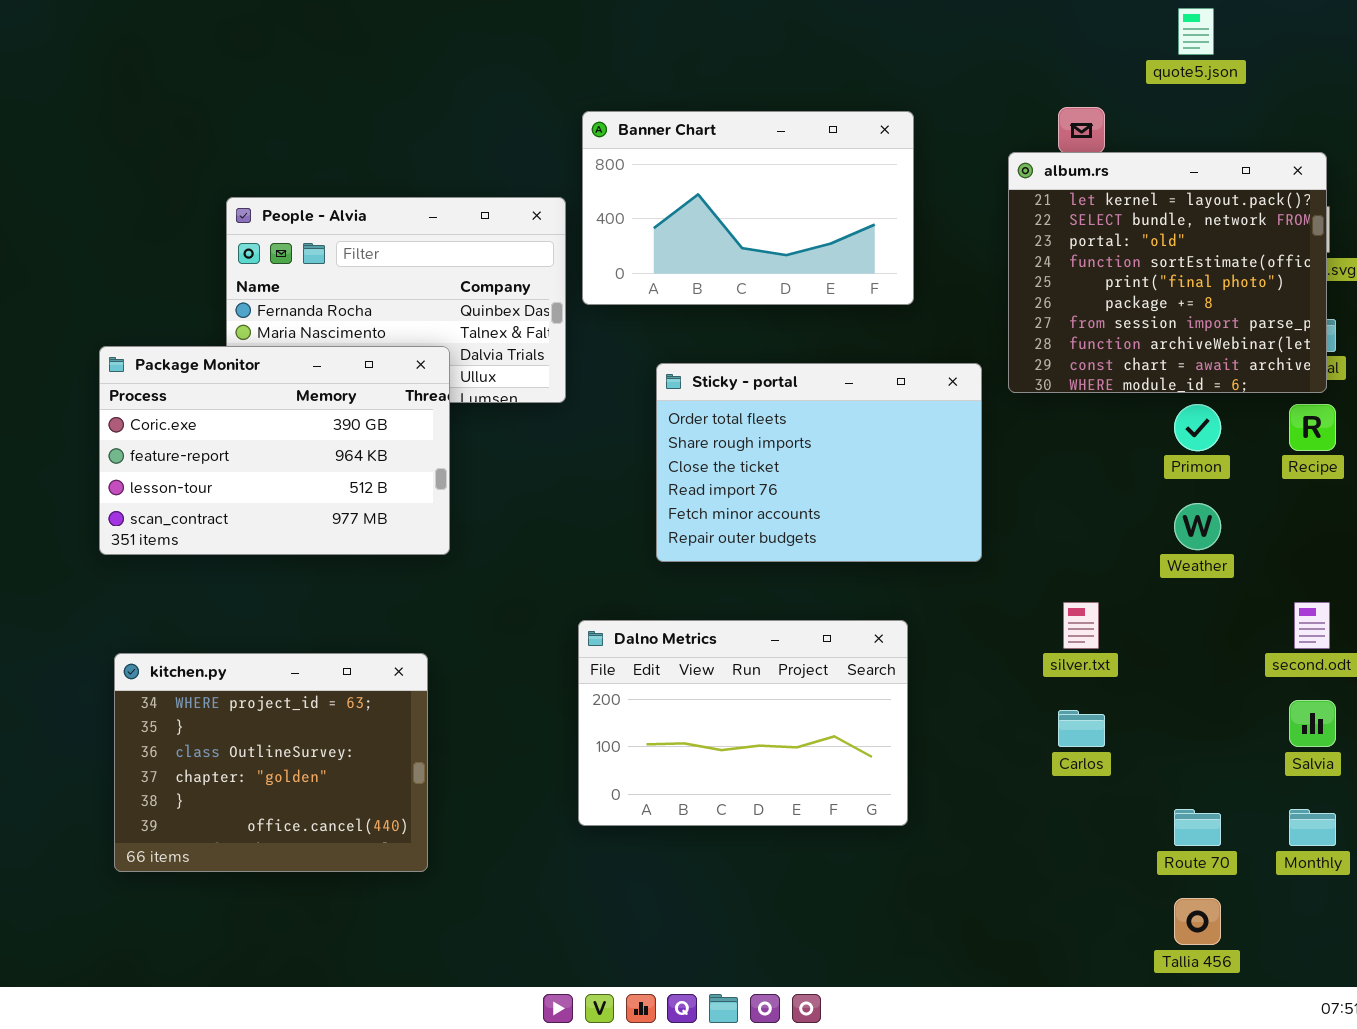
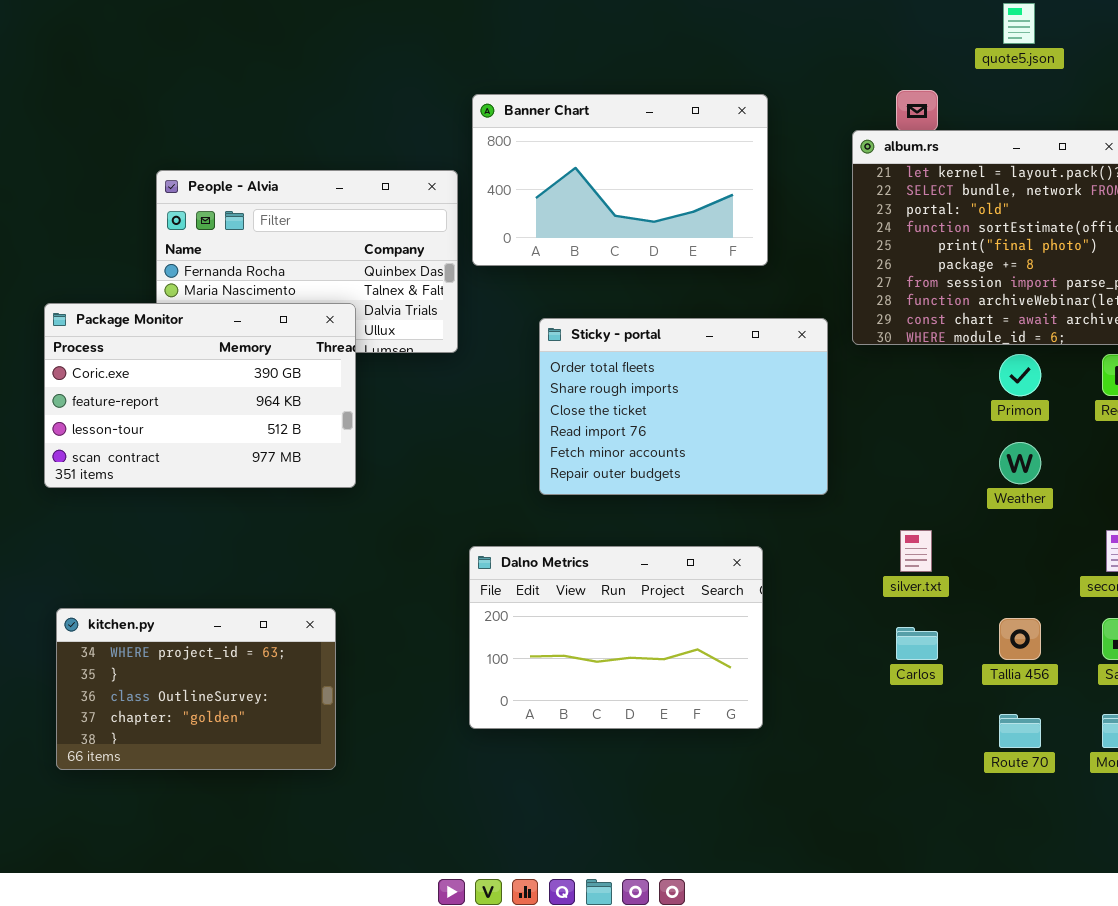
kitchen.py: [114,653,428,872] -> [56,608,336,770], resized
Tallia 456: [1174,898,1221,945] -> [999,618,1041,660], moved

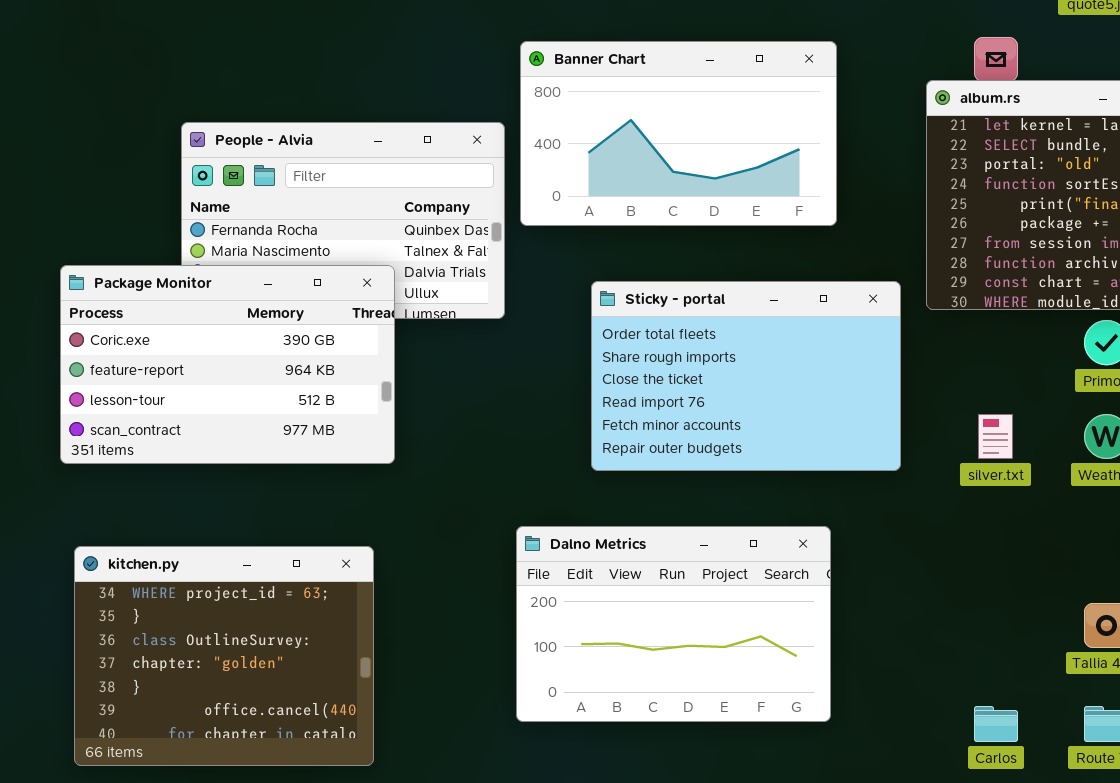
silver.txt: [900,530,932,572] -> [978,414,1013,459], moved
kitchen.py: [56,608,336,770] -> [74,546,374,766], resized
Carlos: [896,627,938,660] -> [974,706,1018,742], moved

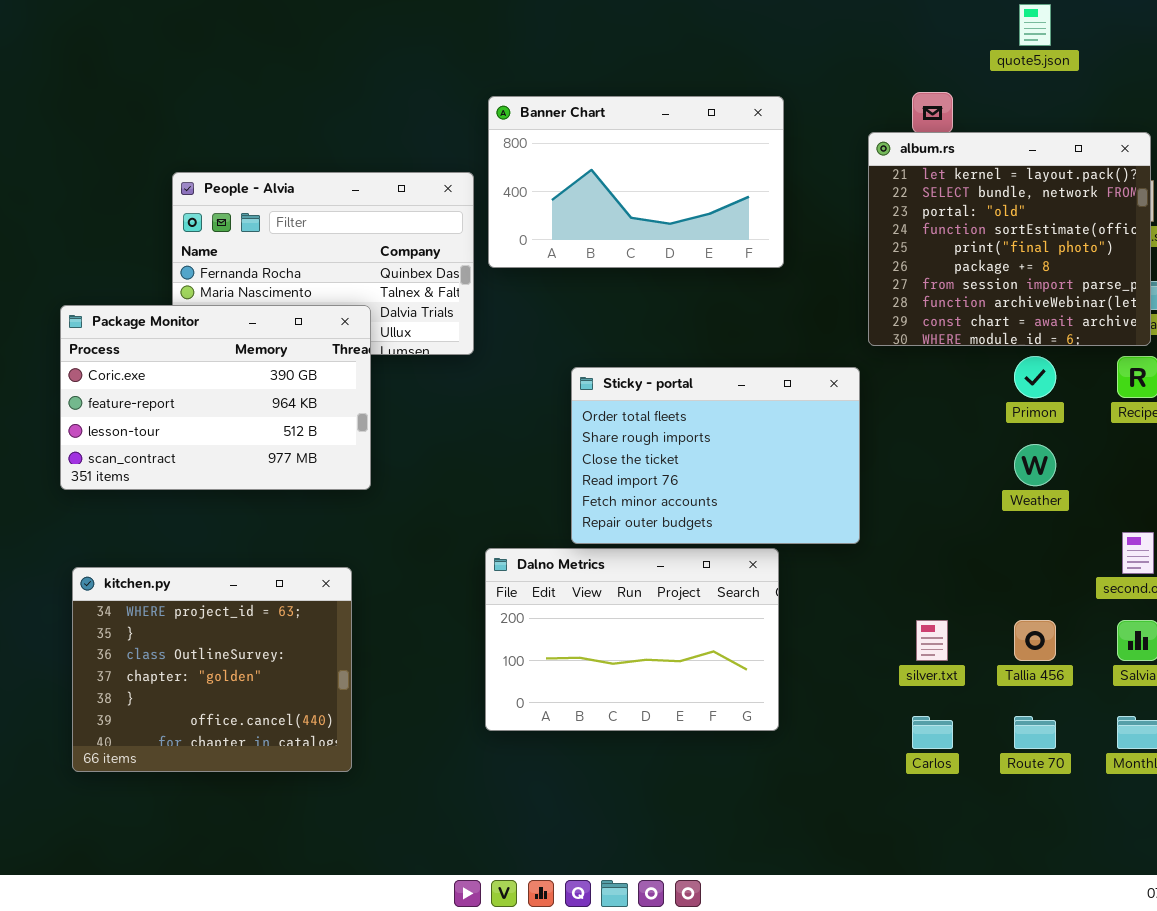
Sticky - portal: [591,281,901,471] -> [571,367,860,544], moved
silver.txt: [978,414,1013,459] -> [916,620,948,661], moved

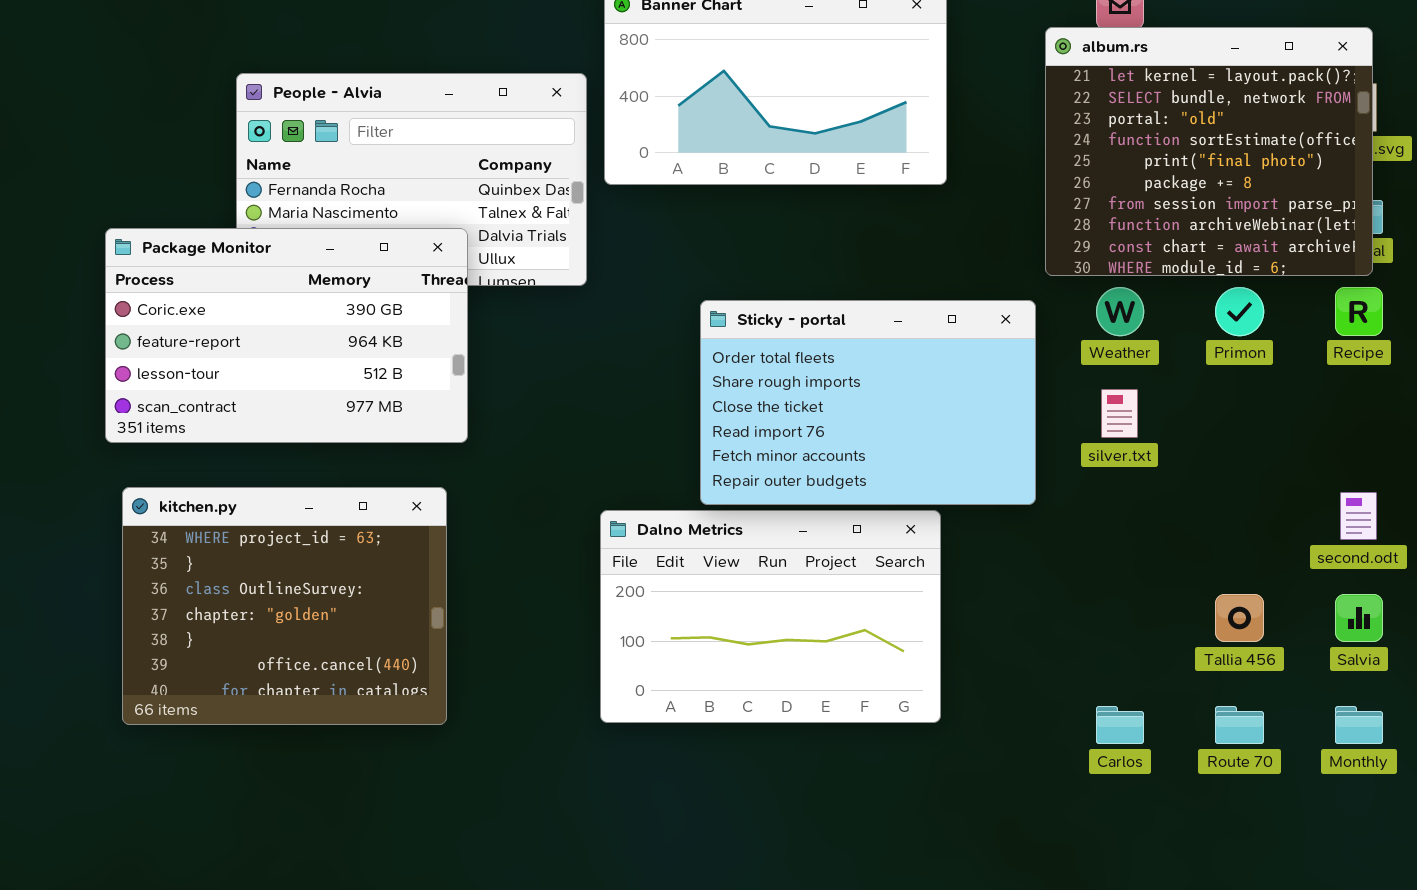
Weather: [1014,444,1056,486] -> [1096,287,1144,336], moved
kitchen.py: [72,567,352,772] -> [122,487,447,725], moved
silver.txt: [916,620,948,661] -> [1101,389,1138,438], moved

